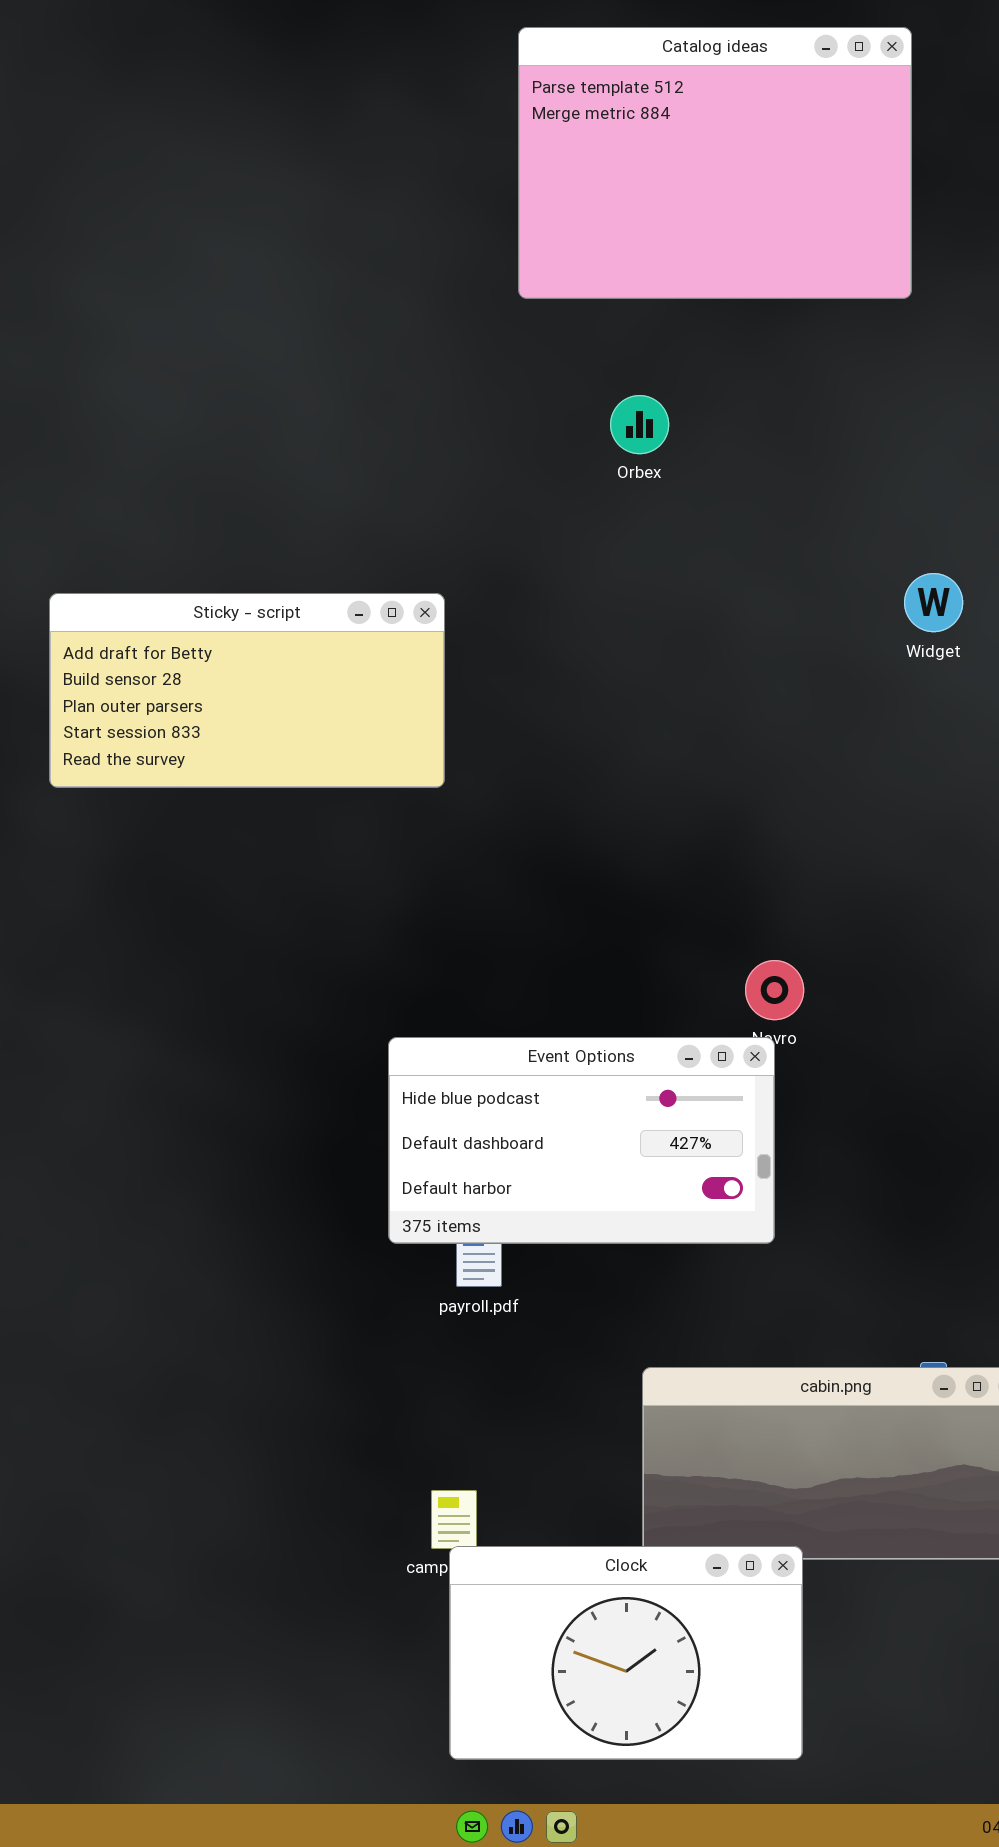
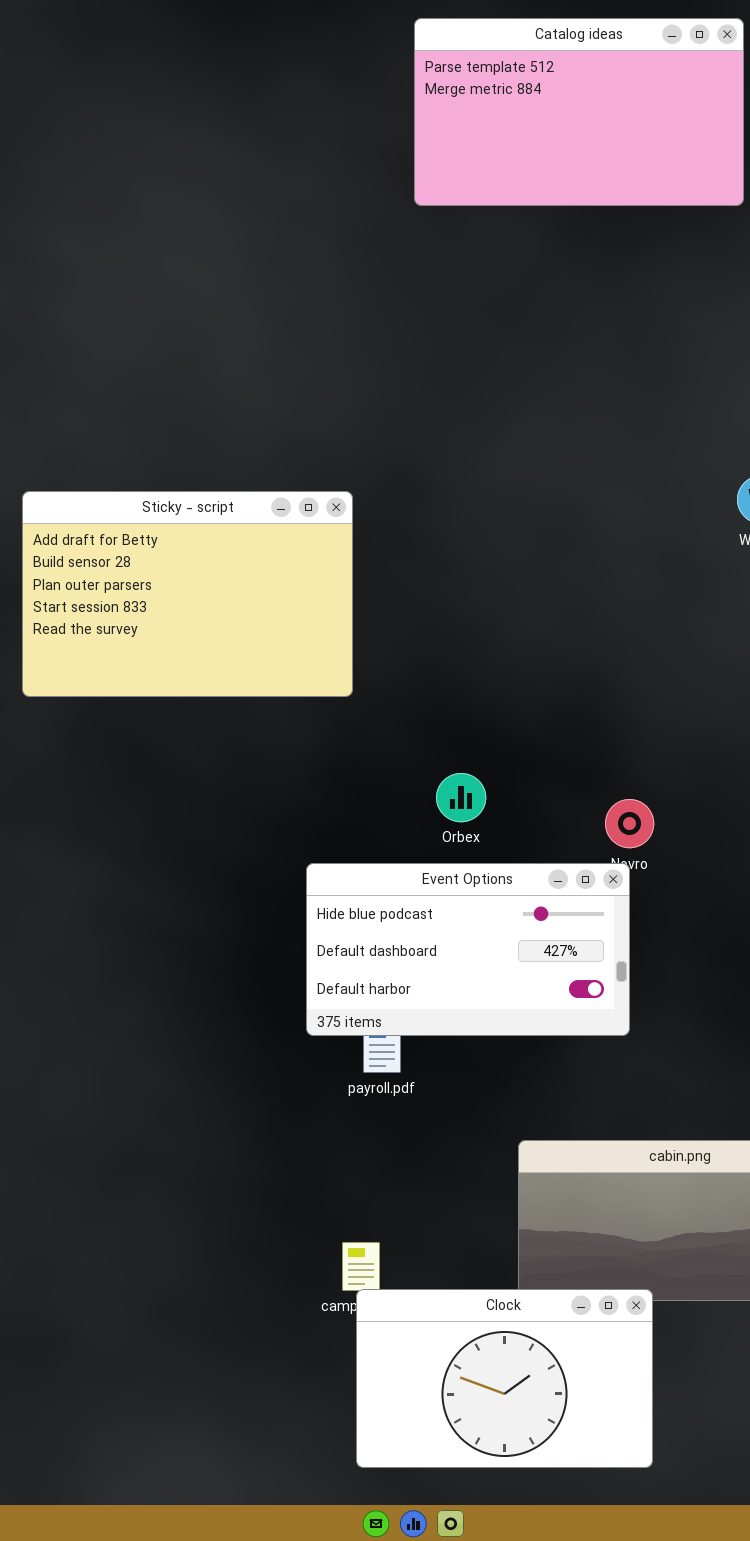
Catalog ideas: [518,27,912,299] -> [414,18,744,206], resized
Orbex: [610,395,669,454] -> [436,773,486,822], moved
Sticky - script: [49,593,445,788] -> [22,491,353,697], resized

